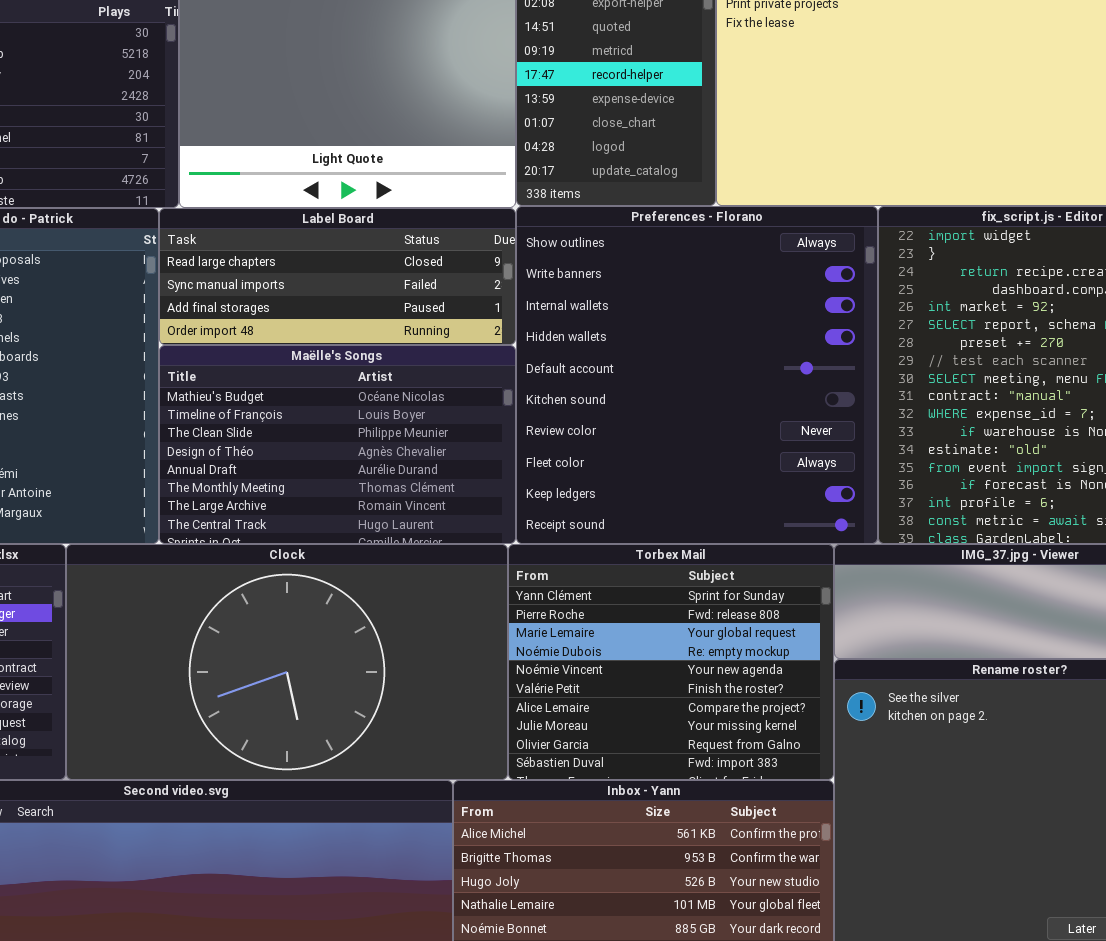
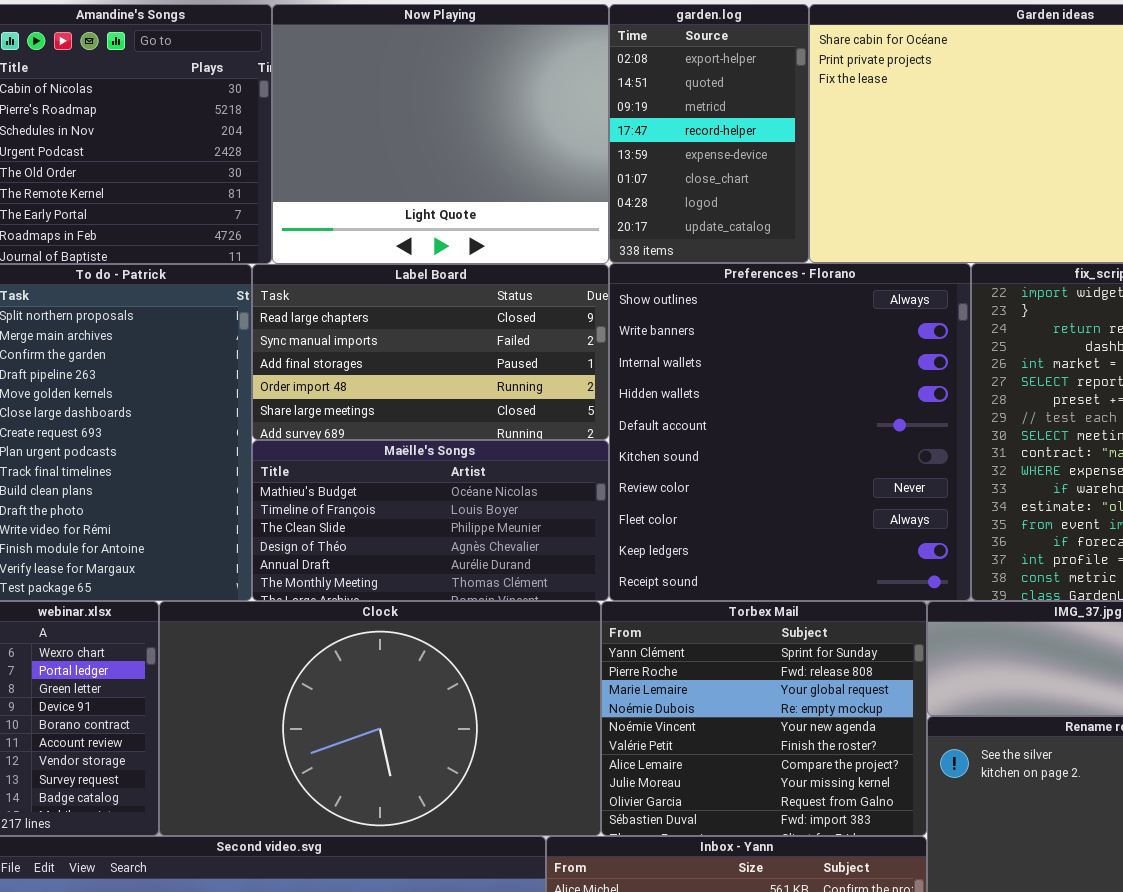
Label Board: [159,208,516,345] -> [252,264,609,440], resized
Maëlle's Songs: [159,345,516,544] -> [252,440,609,601], resized

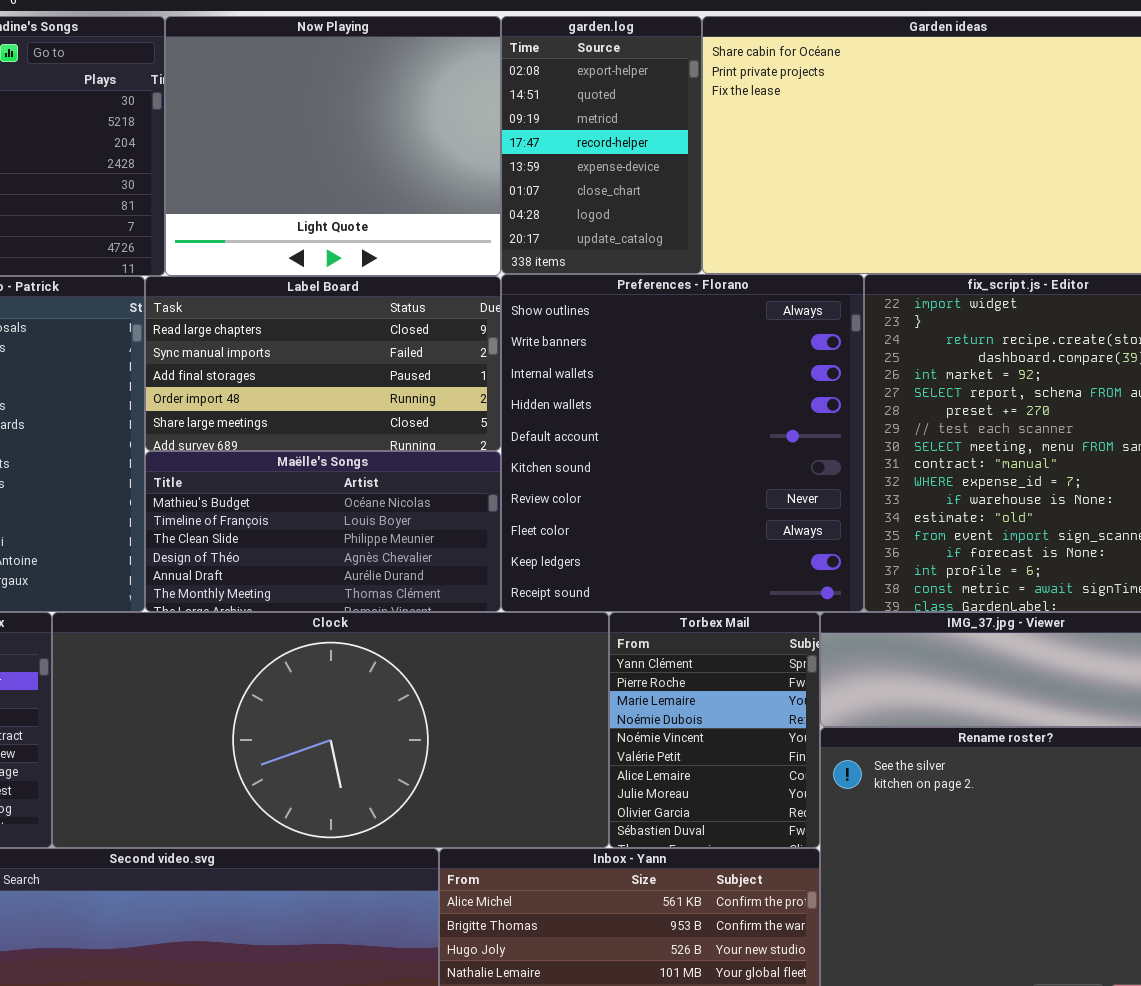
Clock: [159,601,601,836] -> [52,612,609,848], resized
Torbex Mail: [601,601,927,836] -> [609,612,820,848], resized

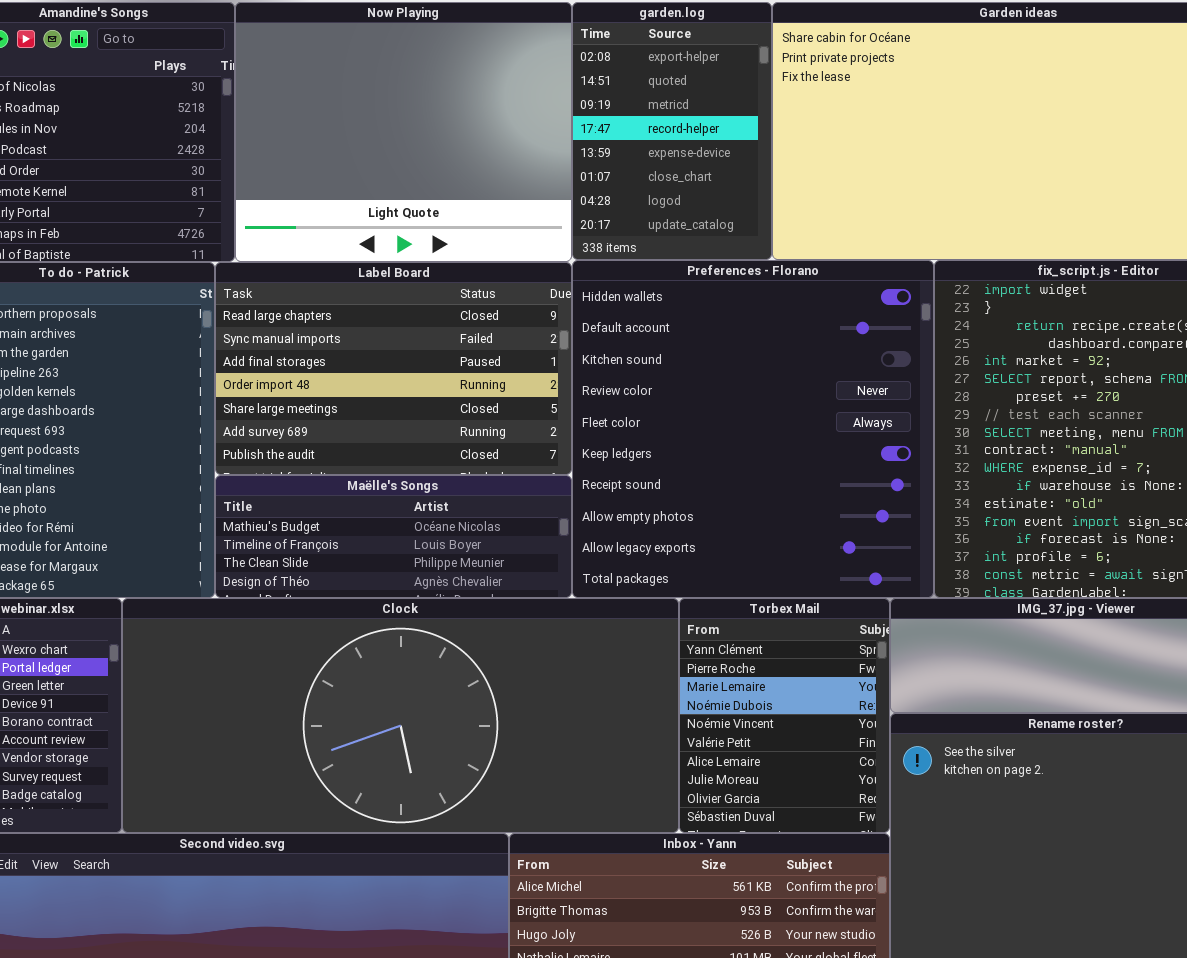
Preferences - Florano: [501,274,864,612] -> [572,260,934,598], scrolled down 3 rows
Label Board: [145,276,501,451] -> [215,262,572,475], resized
Maëlle's Songs: [145,451,501,612] -> [215,475,572,598], resized

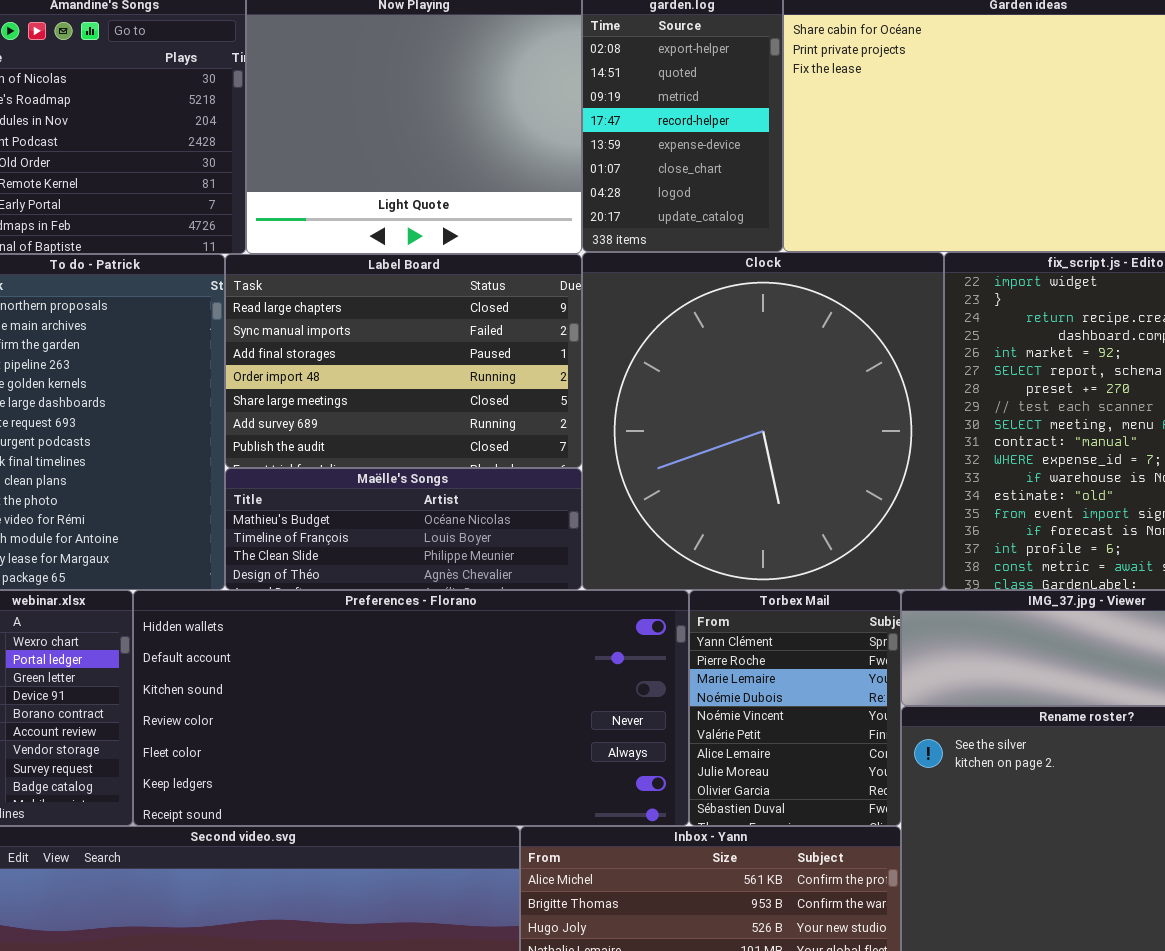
Preferences - Florano: [572,260,934,598] -> [133,590,689,826], moved, resized
Clock: [122,598,679,833] -> [582,252,944,590], moved, resized

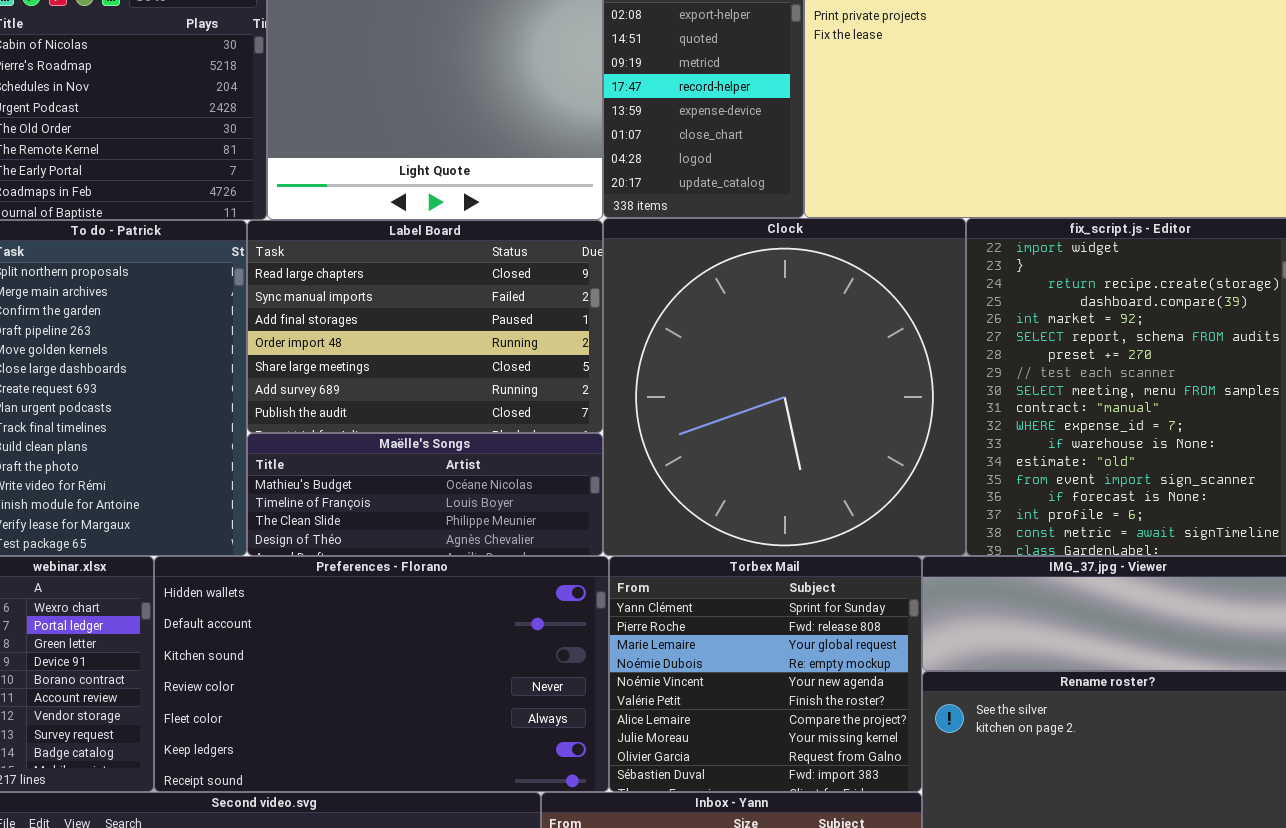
Preferences - Florano: [133,590,689,826] -> [154,556,609,792], resized
Torbex Mail: [689,590,901,826] -> [609,556,922,792], resized

